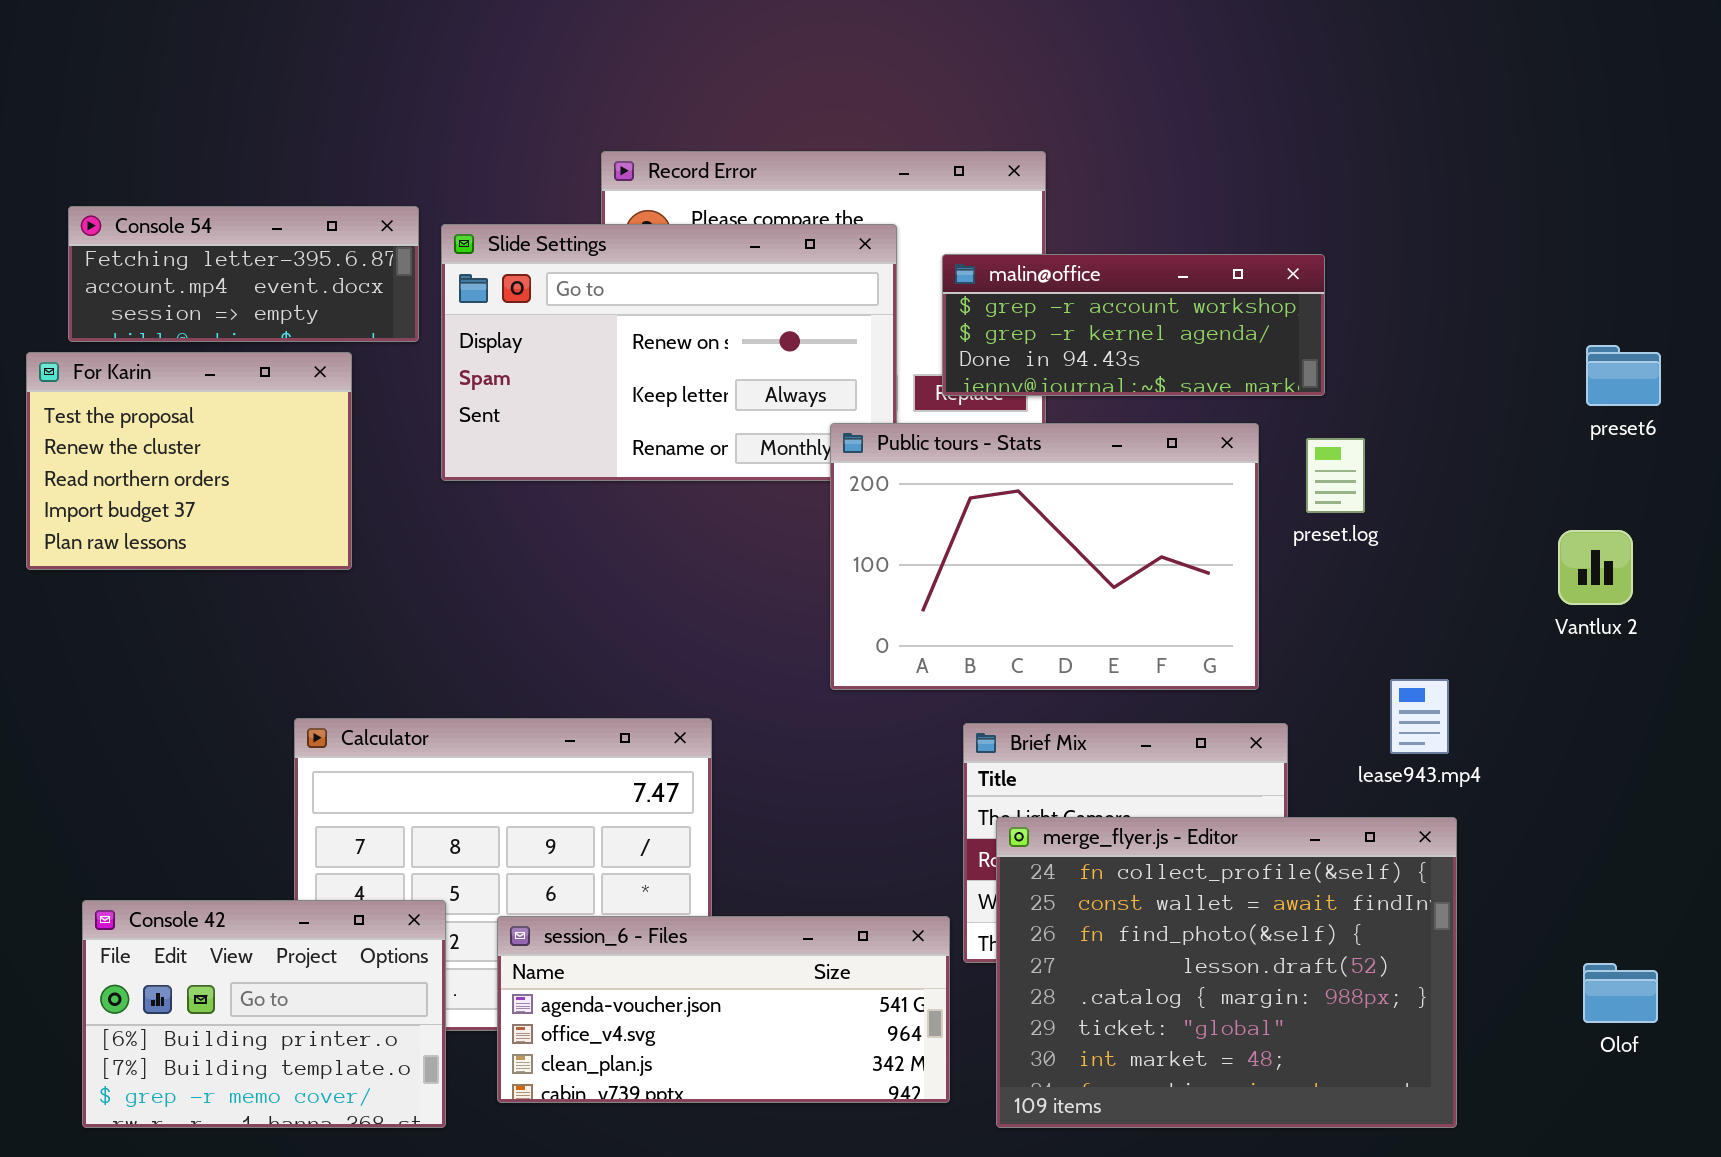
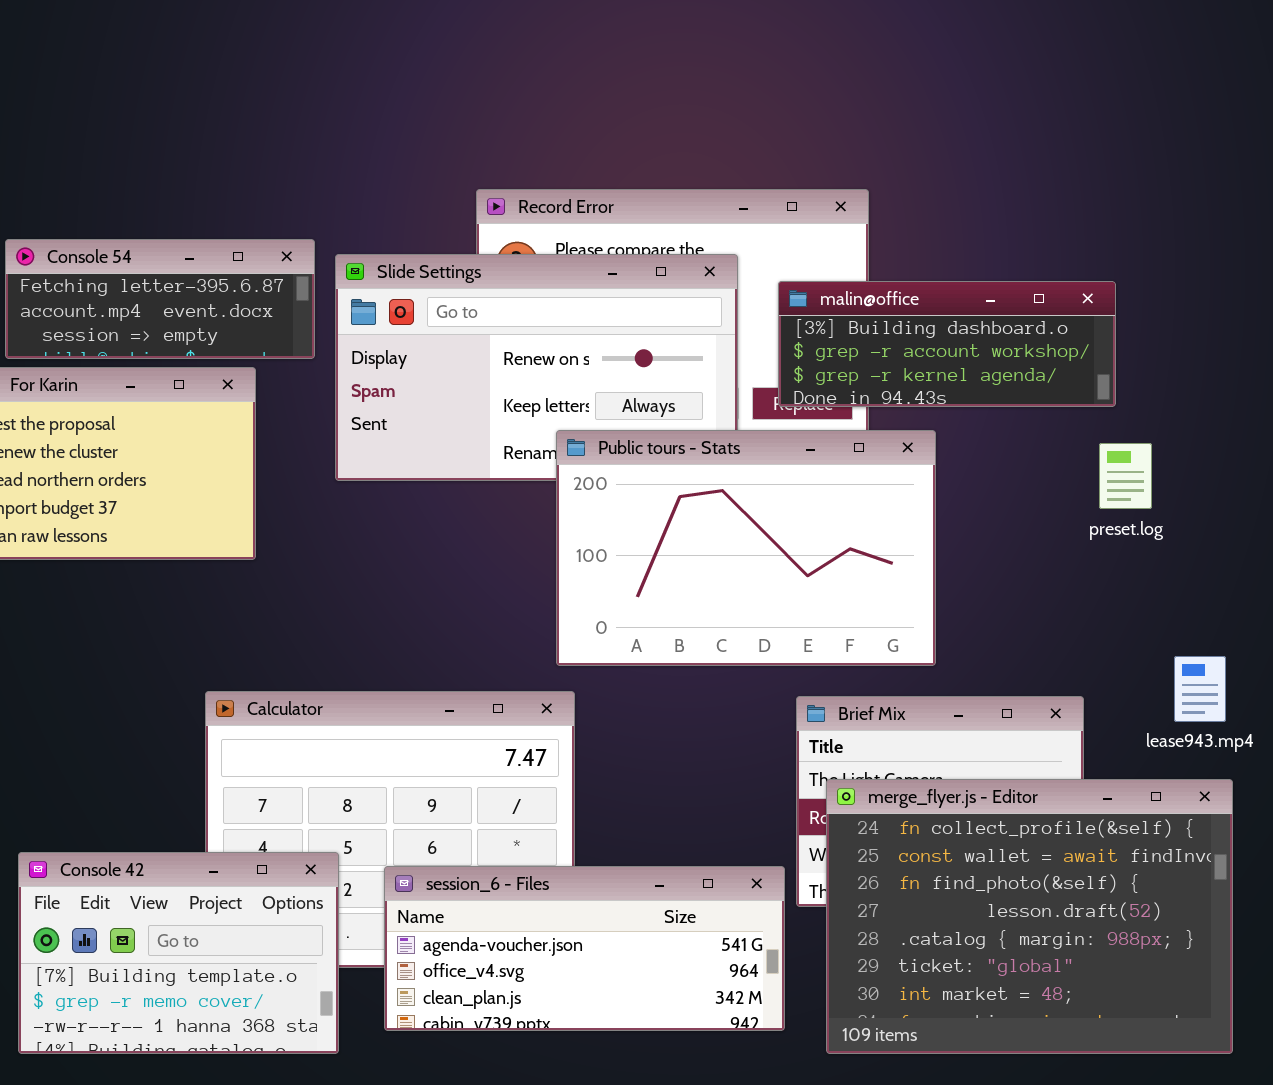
malin@office: [942,254,1325,396] -> [778,281,1116,407], scrolled up 1 row
Public tours - Stats: [830,423,1259,690] -> [556,430,936,666], moved
Console 42: [82,900,446,1128] -> [18,852,339,1054], scrolled down 1 row

